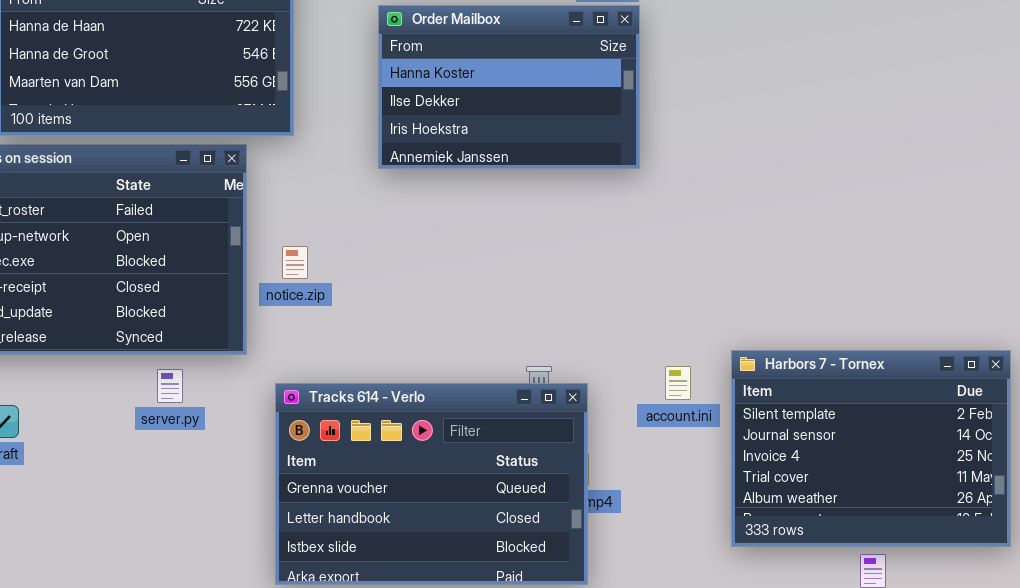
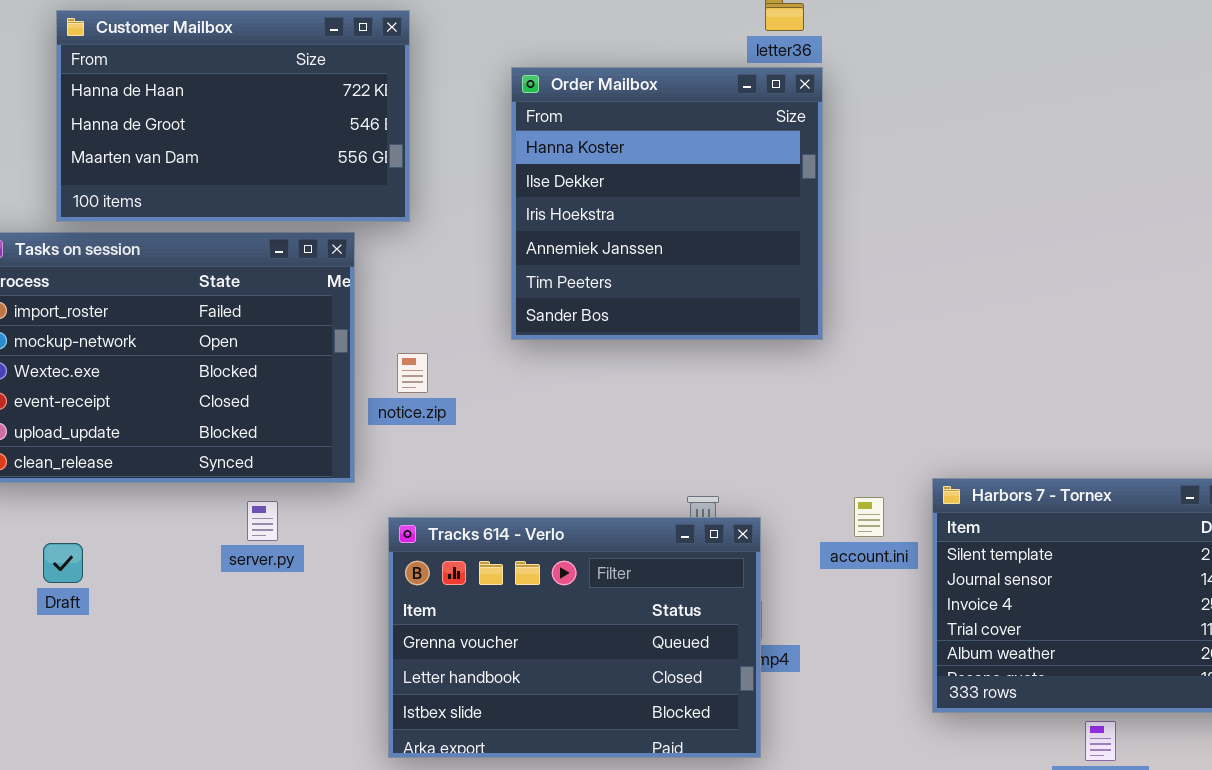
Order Mailbox: [378,5,640,169] -> [511,67,823,340], resized

